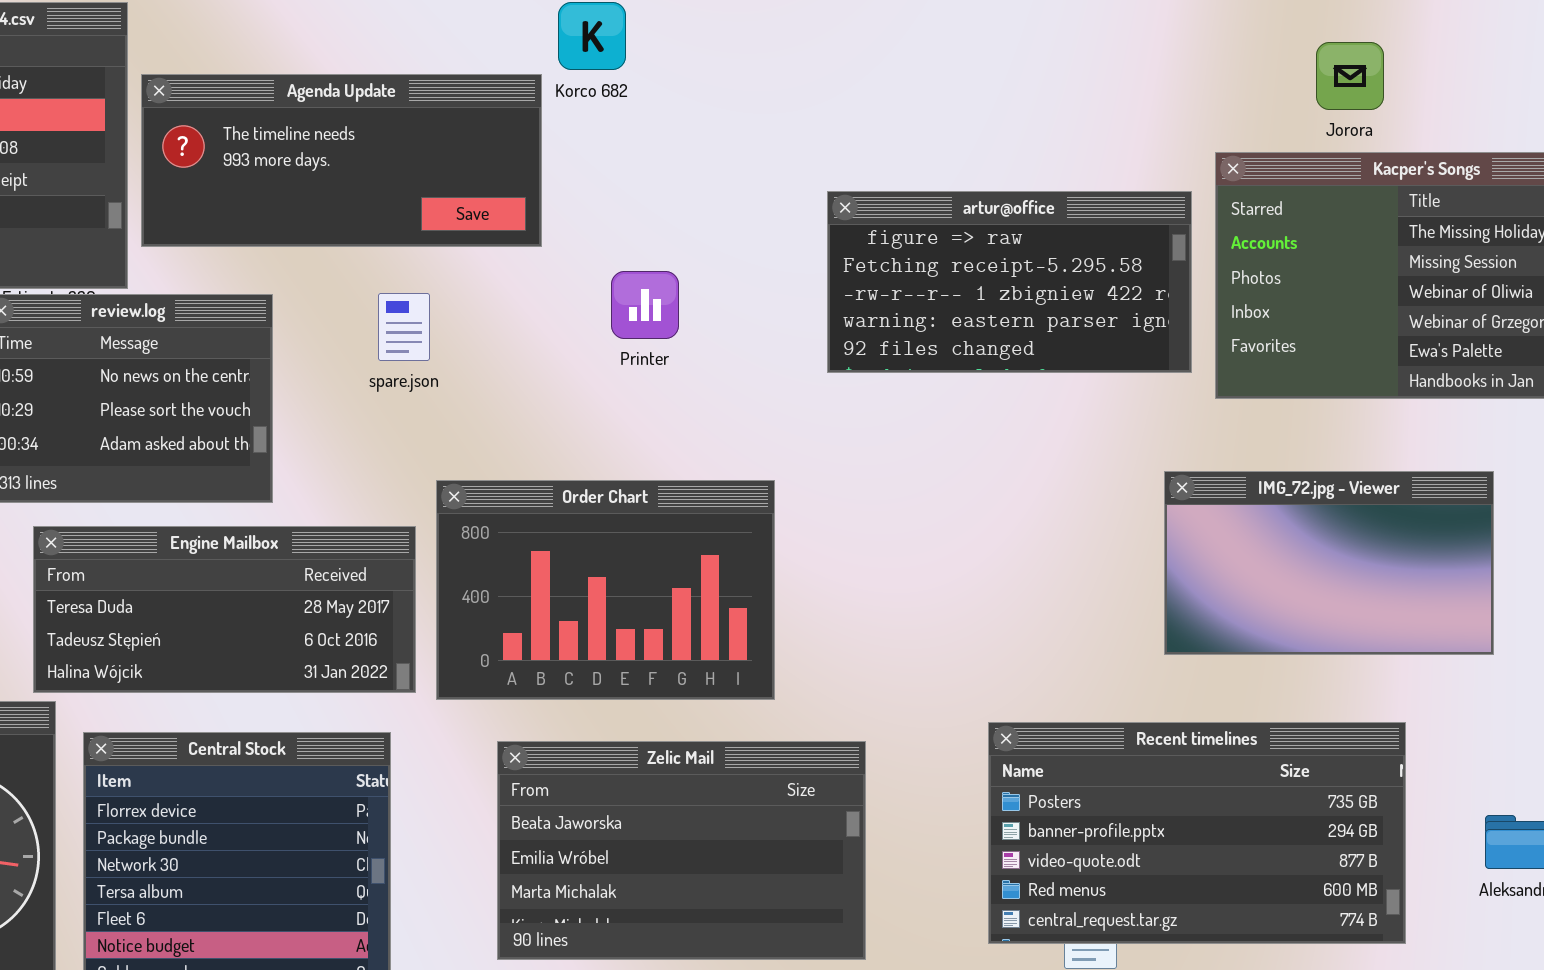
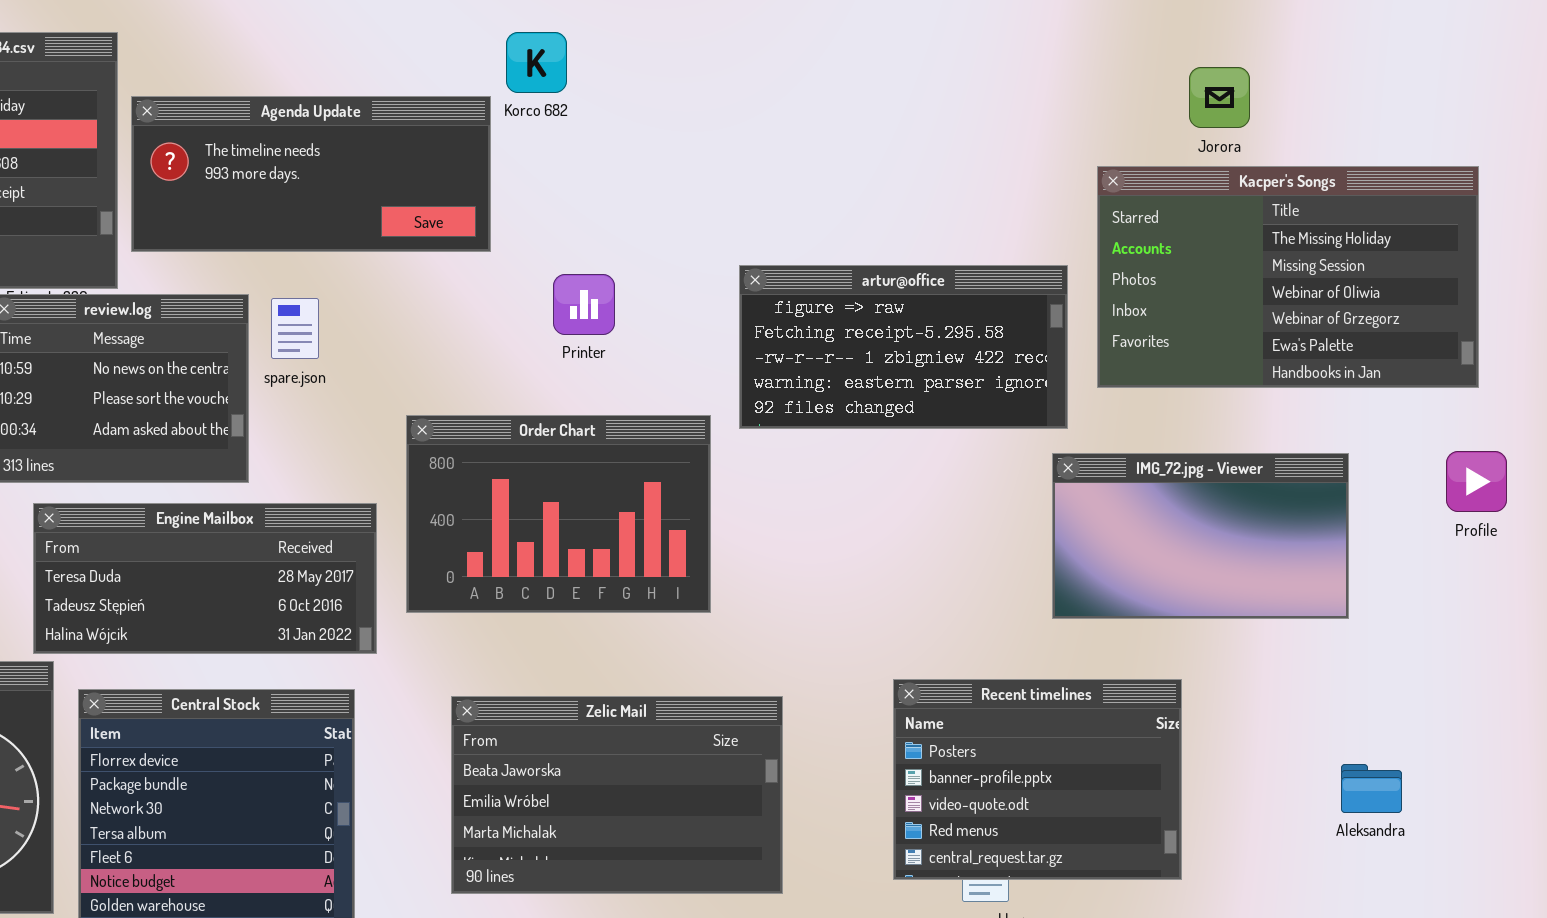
artur@office: [827,191,1192,373] -> [739,265,1068,429], moved
spare.json: [378,293,430,361] -> [271,298,319,359], moved
Order Chart: [436,480,775,700] -> [406,415,711,613], moved
Recent timelines: [988,722,1406,944] -> [893,679,1182,880], resized

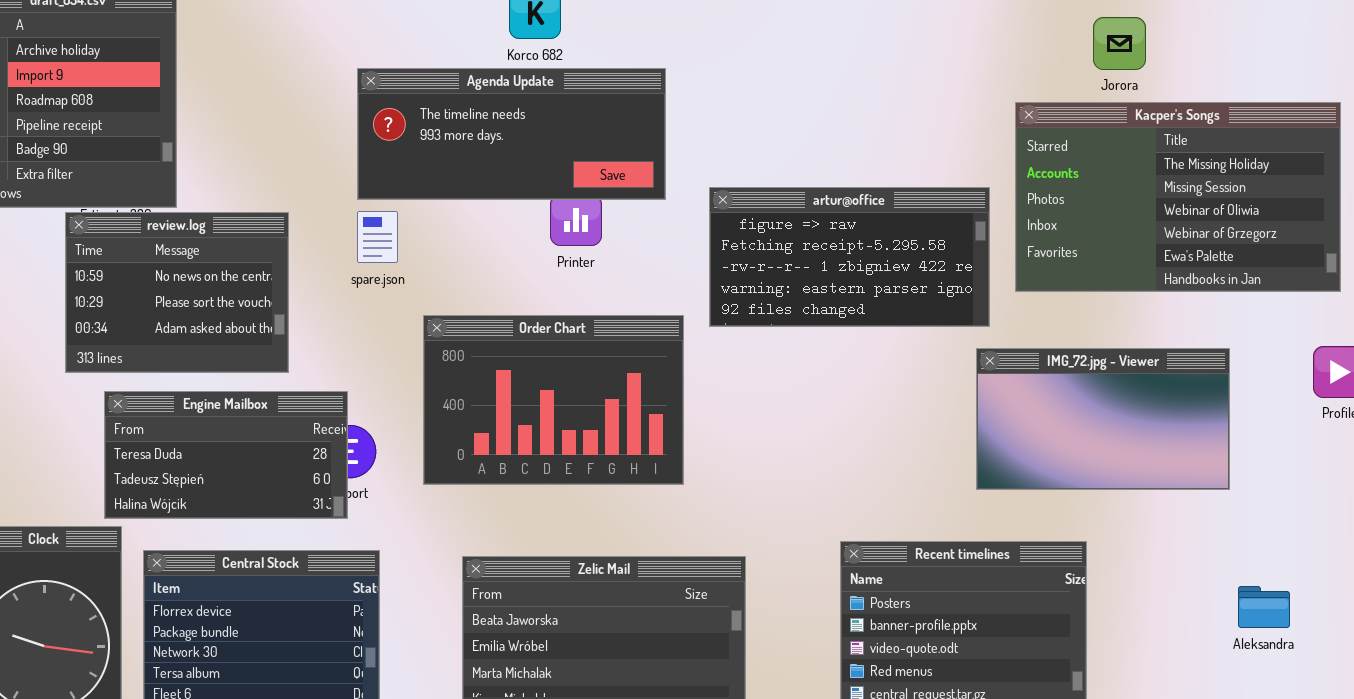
Agenda Update: [131,96,491,252] -> [357,68,666,200], moved
spare.json: [271,298,319,359] -> [357,211,398,263], moved
Engine Mailbox: [33,503,377,654] -> [104,391,348,519], resized
Aleksandra: [1341,764,1402,813] -> [1238,586,1290,628], moved

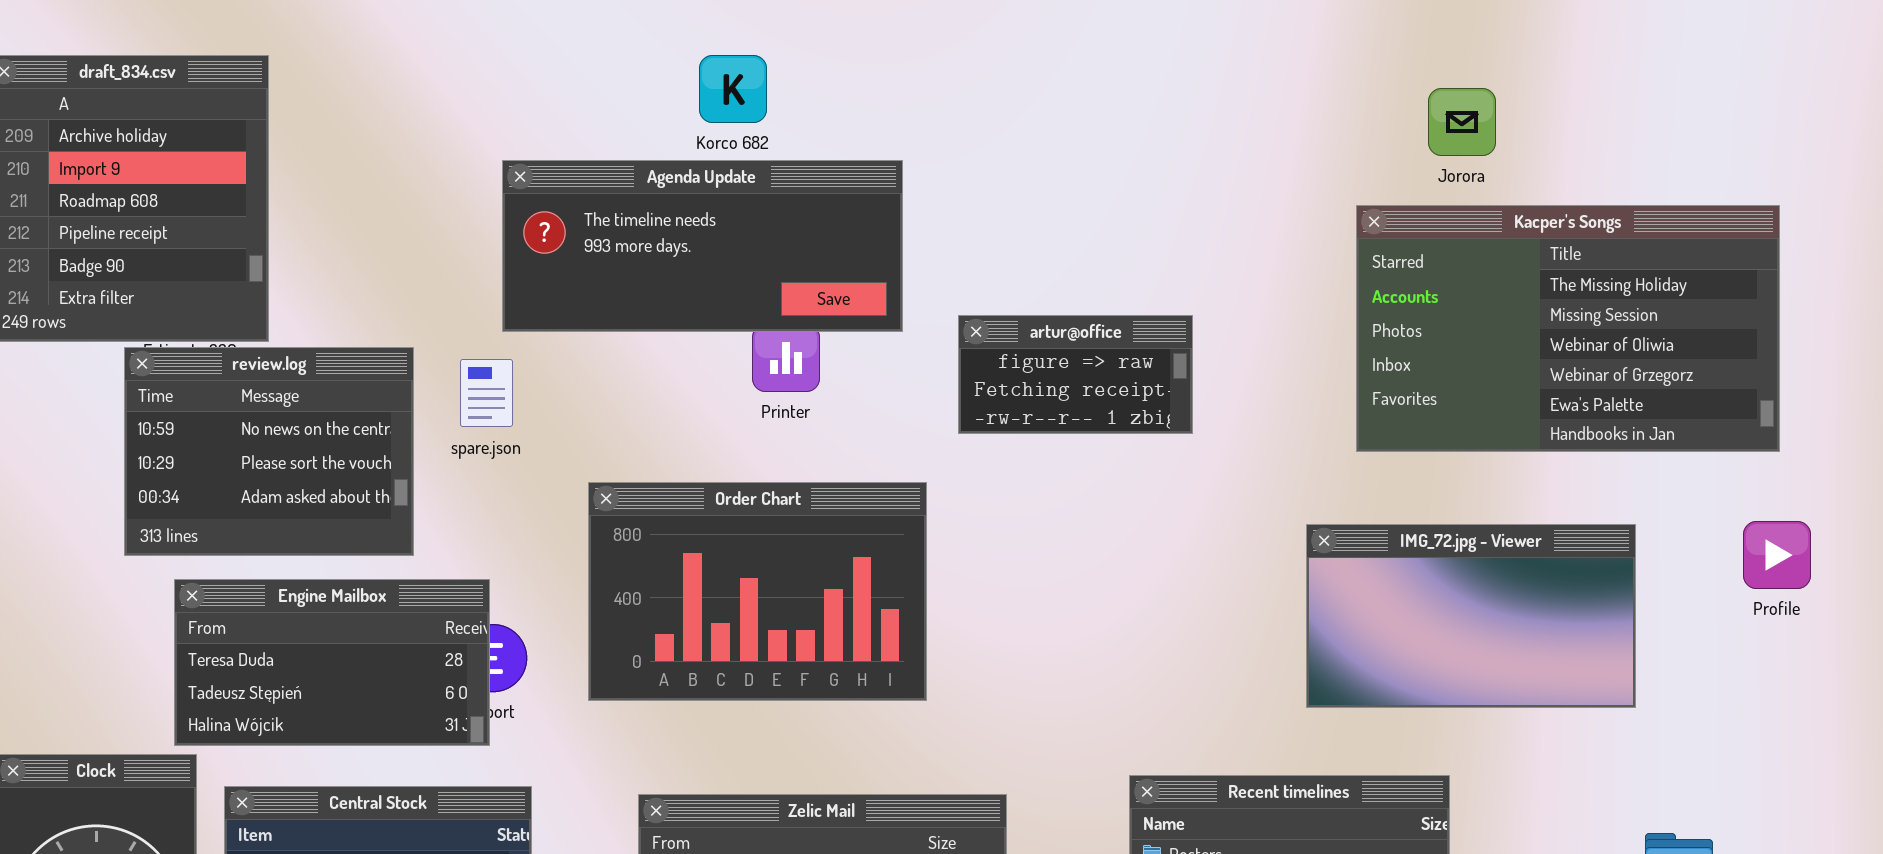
Jorora: [1093,17,1146,70] -> [1428,88,1496,156], moved
artur@office: [709,187,990,327] -> [958,315,1193,434], resized
spare.json: [357,211,398,263] -> [460,359,513,427], moved

